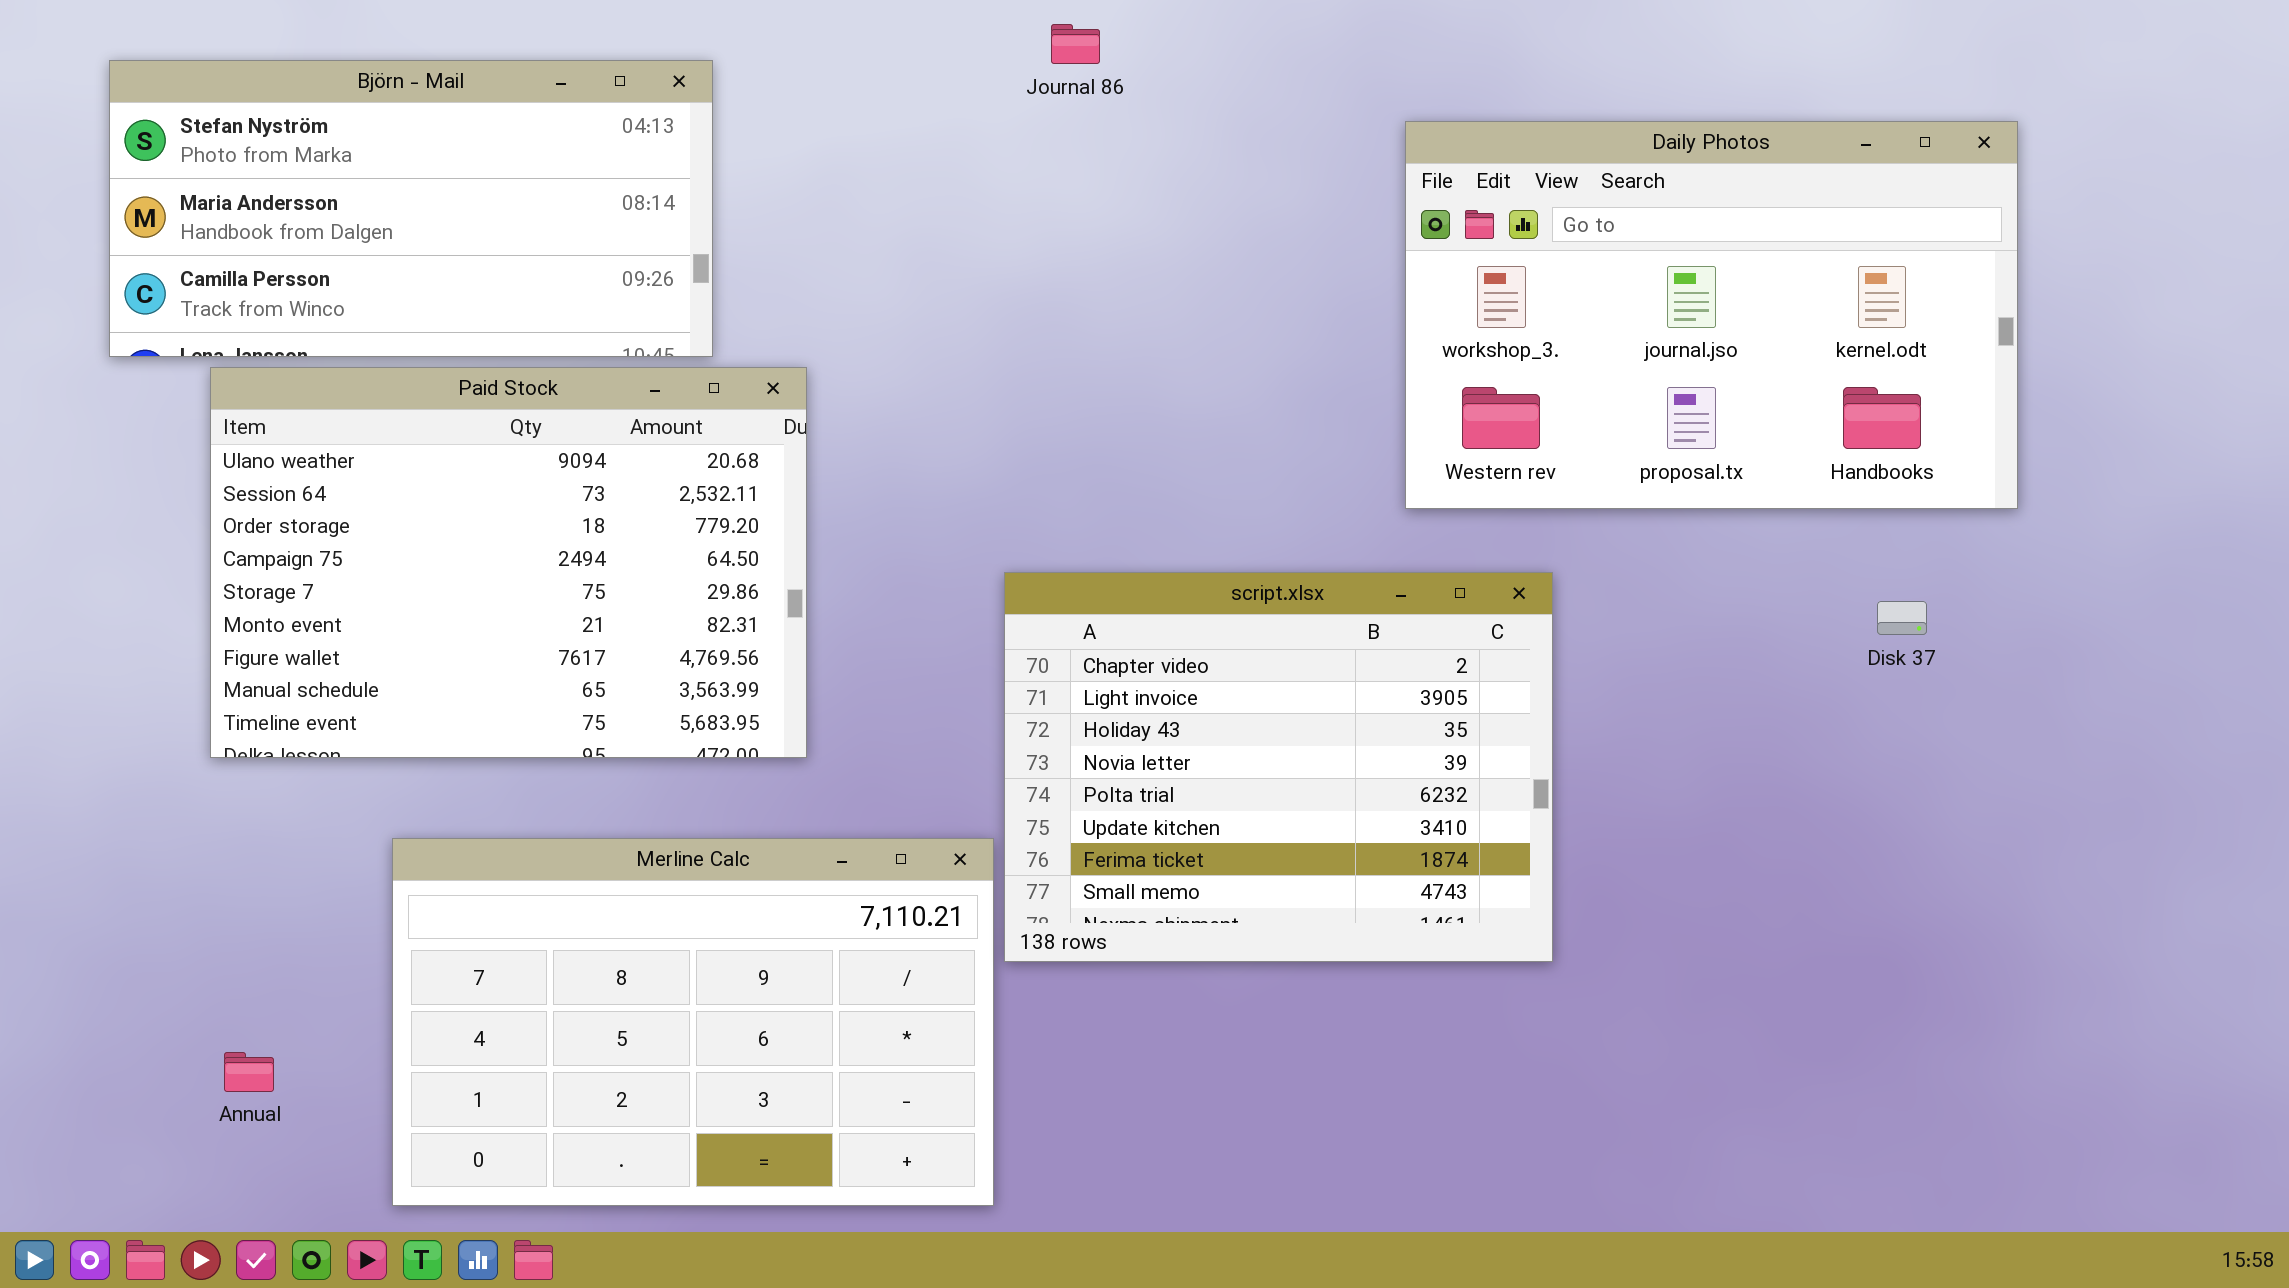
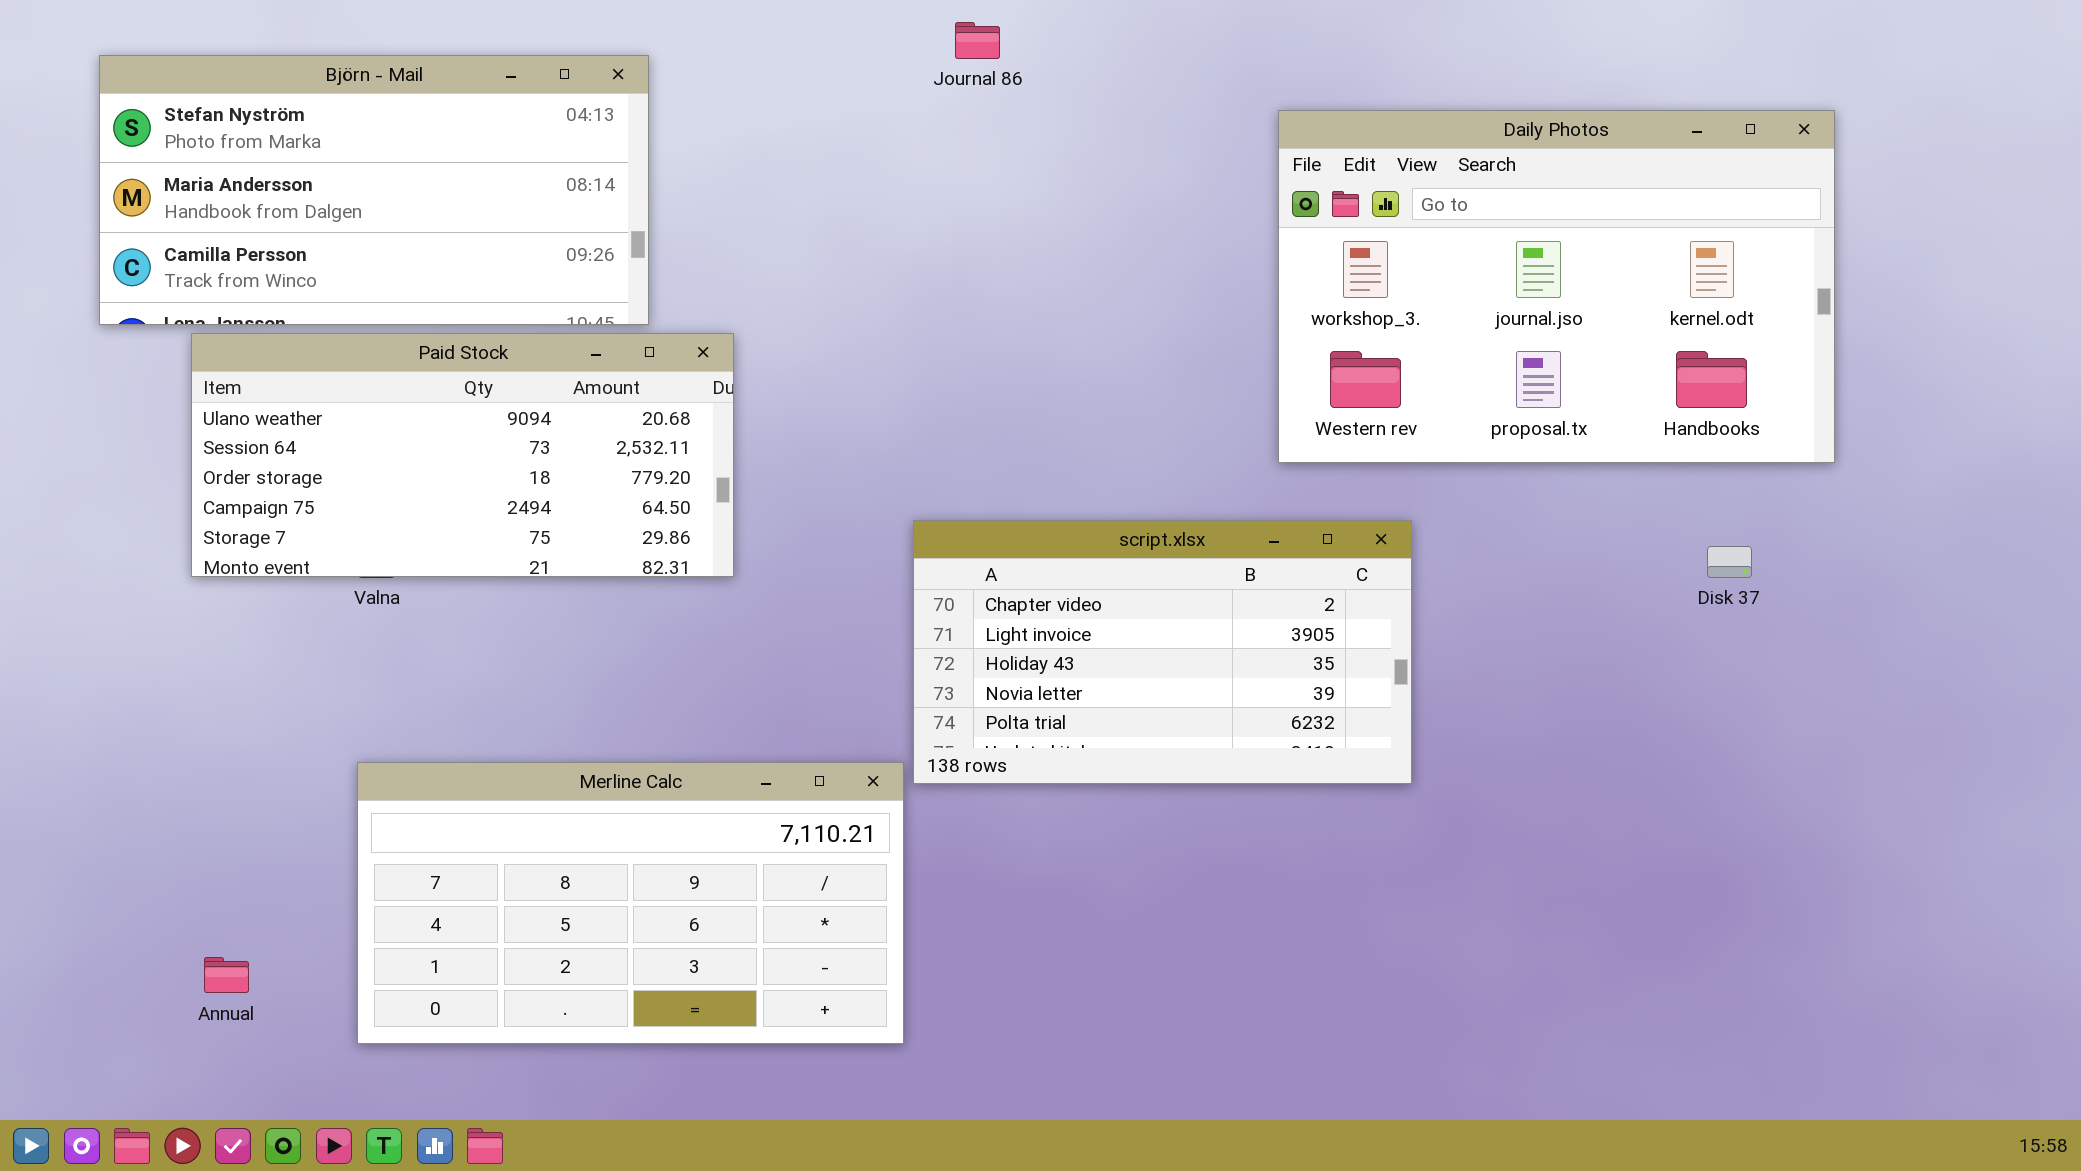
Paid Stock: [210,367,807,758] -> [191,333,734,577], resized
script.xlsx: [1004,572,1553,962] -> [913,520,1412,784], resized
Merline Calc: [392,838,994,1206] -> [357,762,904,1044], resized

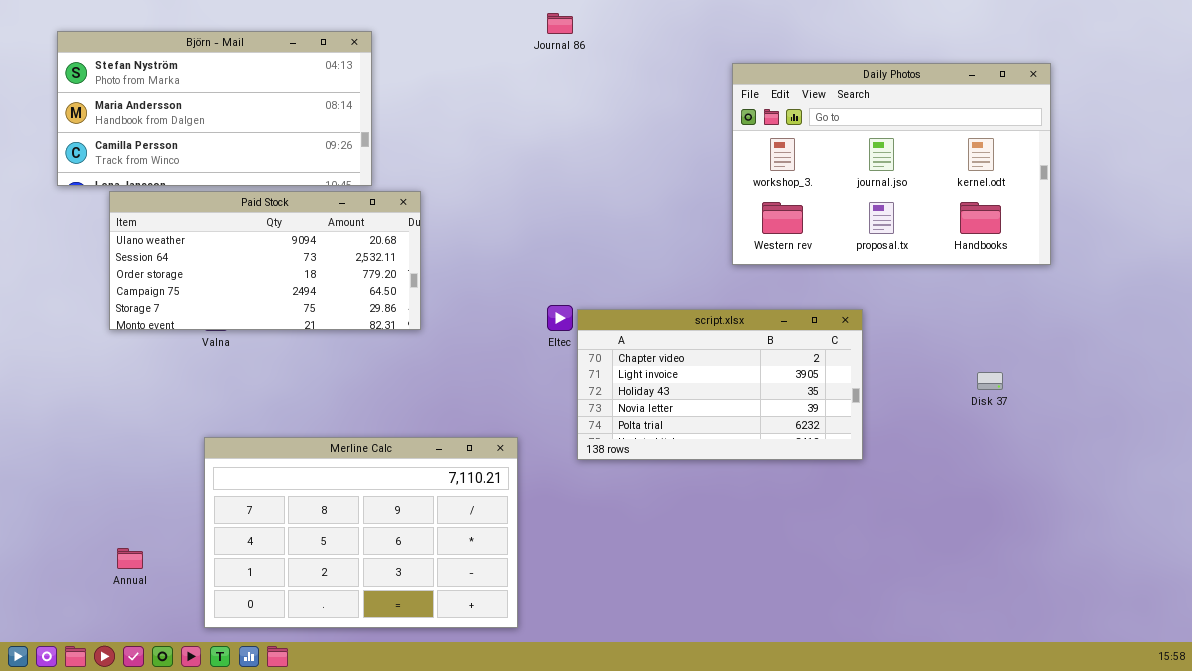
script.xlsx: [913,520,1412,784] -> [577,309,863,460], moved
Disk 37: [1707,546,1752,578] -> [977,372,1003,390], moved
Merline Calc: [357,762,904,1044] -> [204,437,518,628], resized

